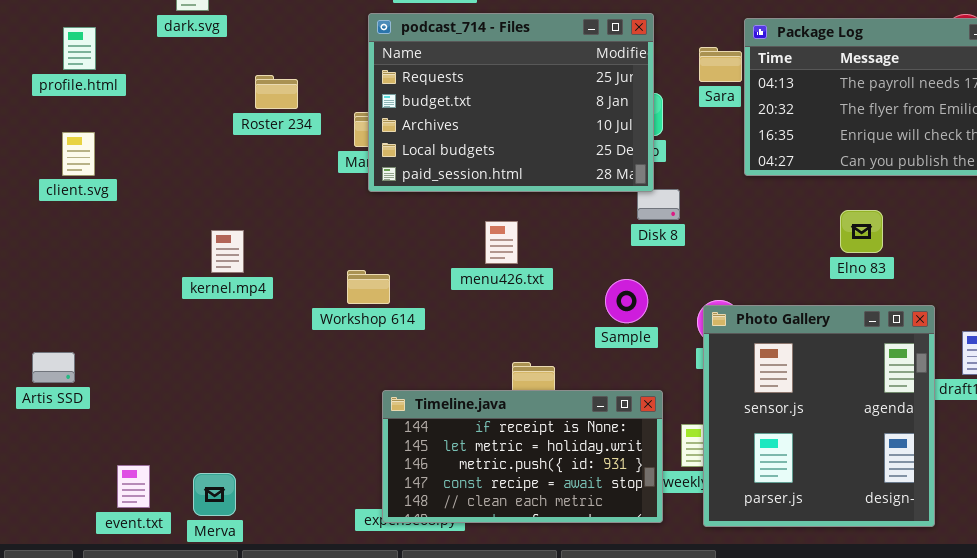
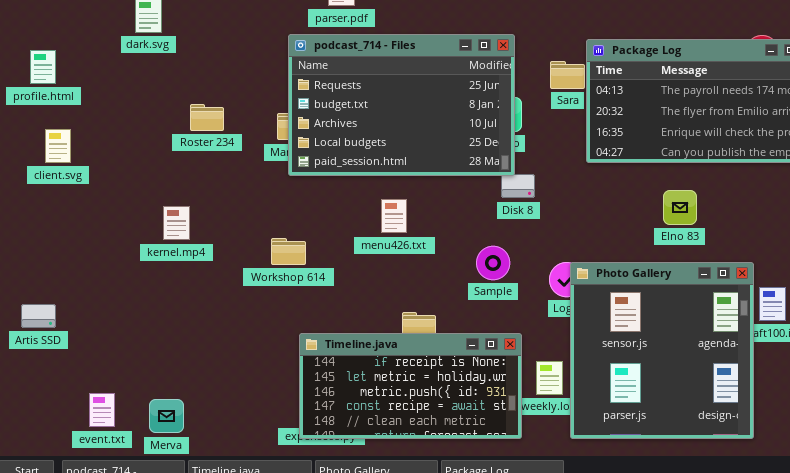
profile.html: [63,27,96,70] -> [30,50,56,84], moved
Roster 234: [255,75,298,109] -> [190,104,224,131], moved
Photo Gallery: [703,305,935,527] -> [570,262,754,439], moved

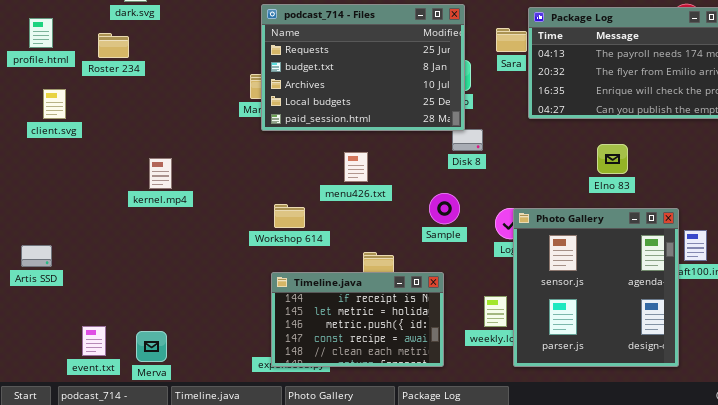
Roster 234: [190,104,224,131] -> [98,33,129,58], moved
Workshop 614: [271,238,306,265] -> [274,204,305,228], moved
Timeline.java: [299,333,522,439] -> [271,272,444,367], resized

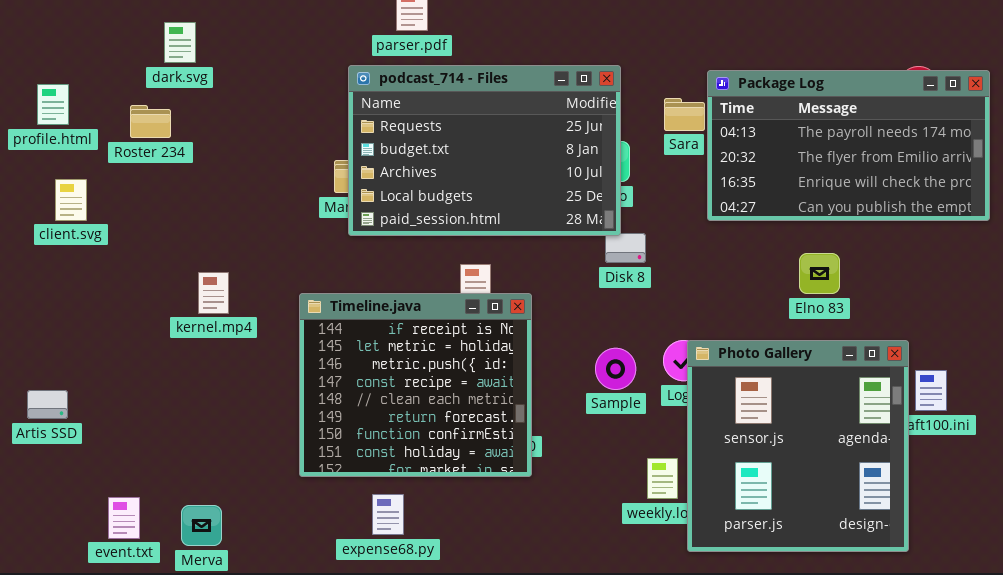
Sample: [429,193,460,224] -> [595,348,636,390], moved
Timeline.java: [271,272,444,367] -> [299,293,532,477], moved, resized

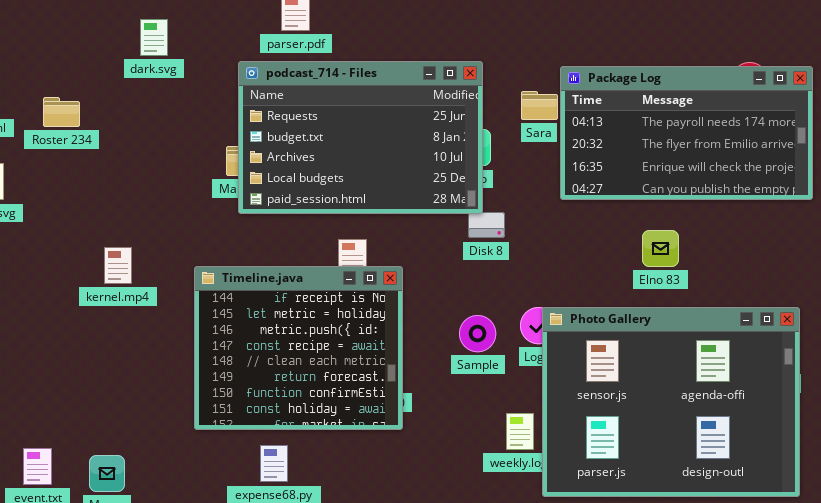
dark.svg: [164,22,196,63] -> [140,19,168,56], moved
Photo Gallery: [687,340,909,552] -> [542,307,800,497], resized

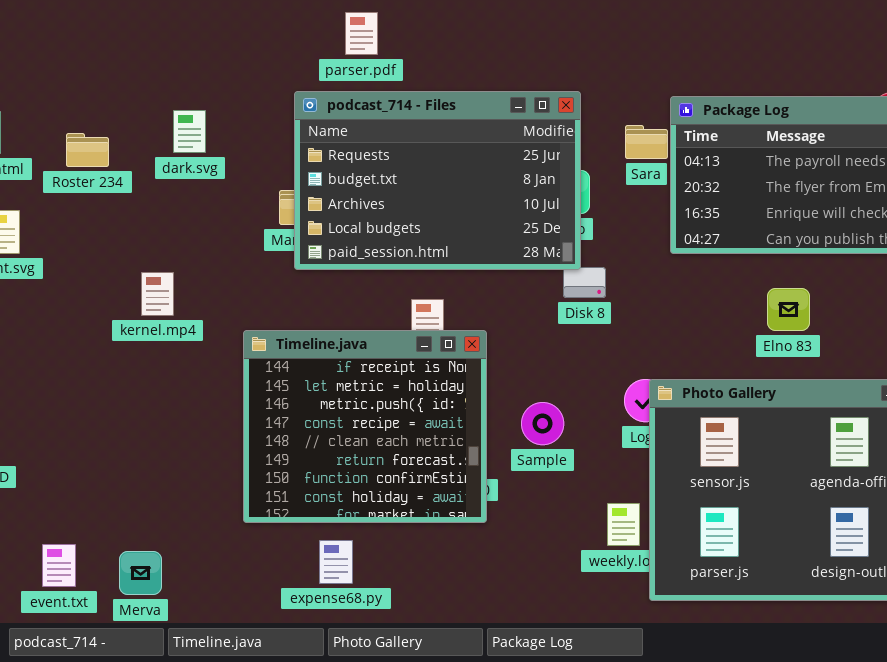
dark.svg: [140,19,168,56] -> [173,110,206,153], moved
kernel.mp4: [104,247,132,284] -> [141,272,174,316], moved
Sample: [459,315,496,352] -> [521,402,564,445], moved

